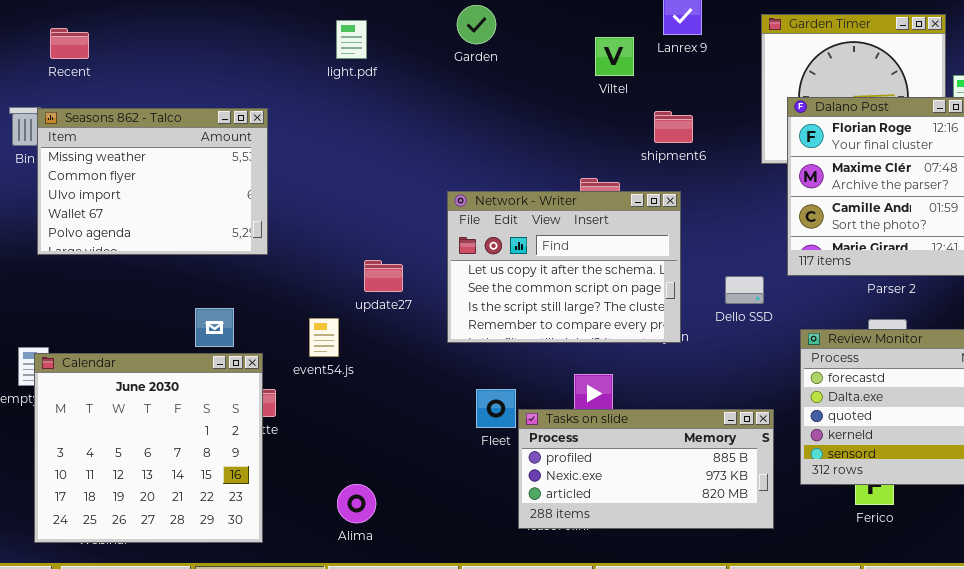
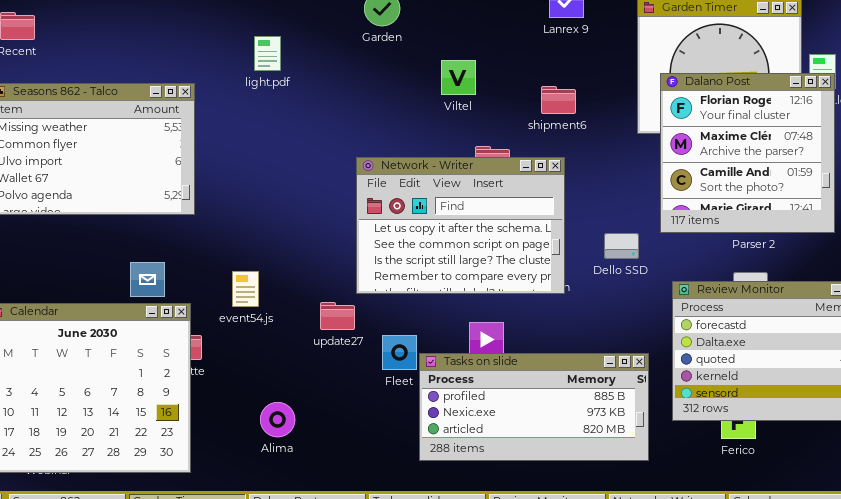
light.pdf: [336,20,367,59] -> [254,36,281,71], moved
Viltel: [595,37,634,76] -> [441,60,476,95], moved
update27: [364,260,403,292] -> [320,302,355,330], moved
Alima: [337,484,376,523] -> [260,402,295,437], moved

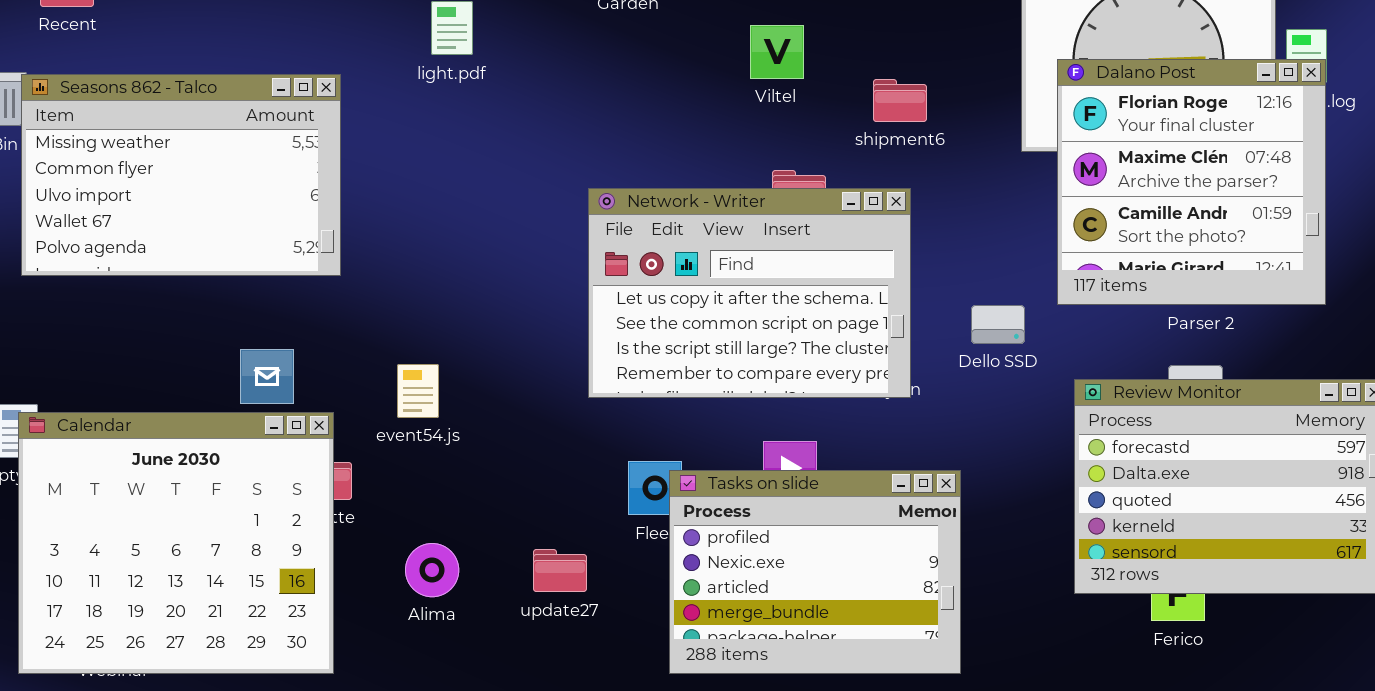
Viltel: [441,60,476,95] -> [750,25,804,79], moved
update27: [320,302,355,330] -> [533,549,587,592], moved
Tasks on slide: [419,353,649,461] -> [669,470,961,674], moved, resized
Alima: [260,402,295,437] -> [405,543,459,597], moved

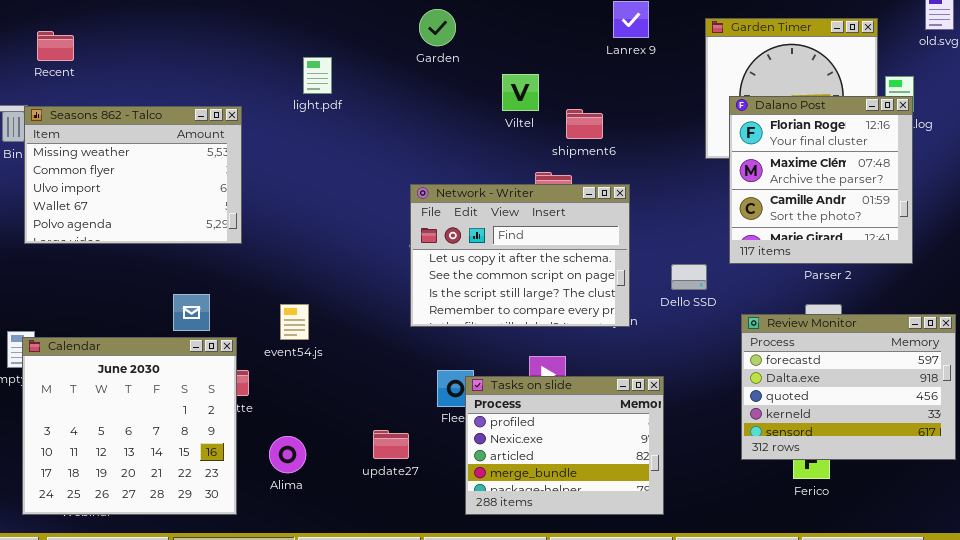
Viltel: [750,25,804,79] -> [502,74,539,111], moved
shipment6: [873,79,927,122] -> [566,109,603,139], moved
Alima: [405,543,459,597] -> [269,436,306,473], moved

